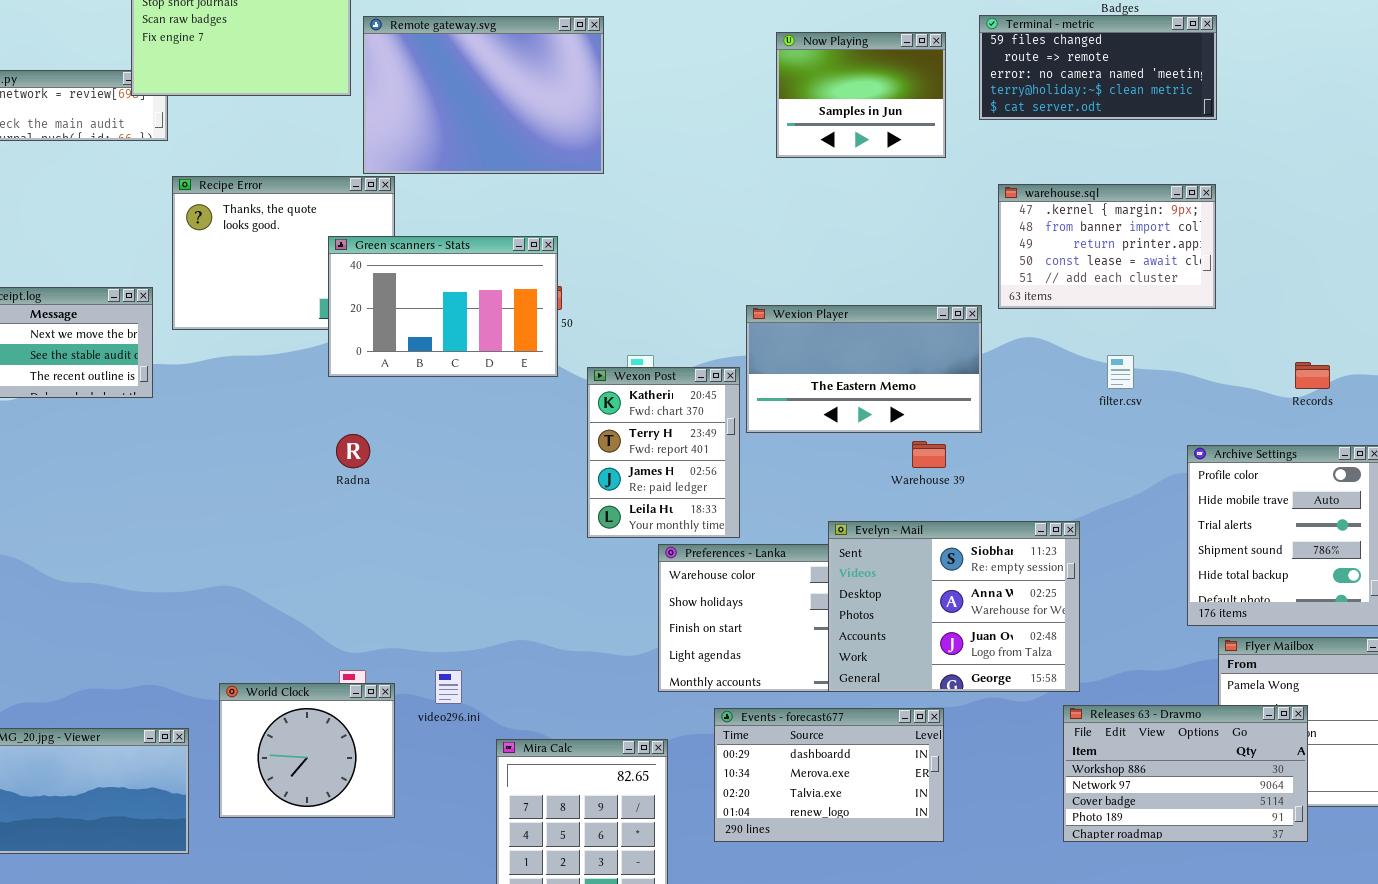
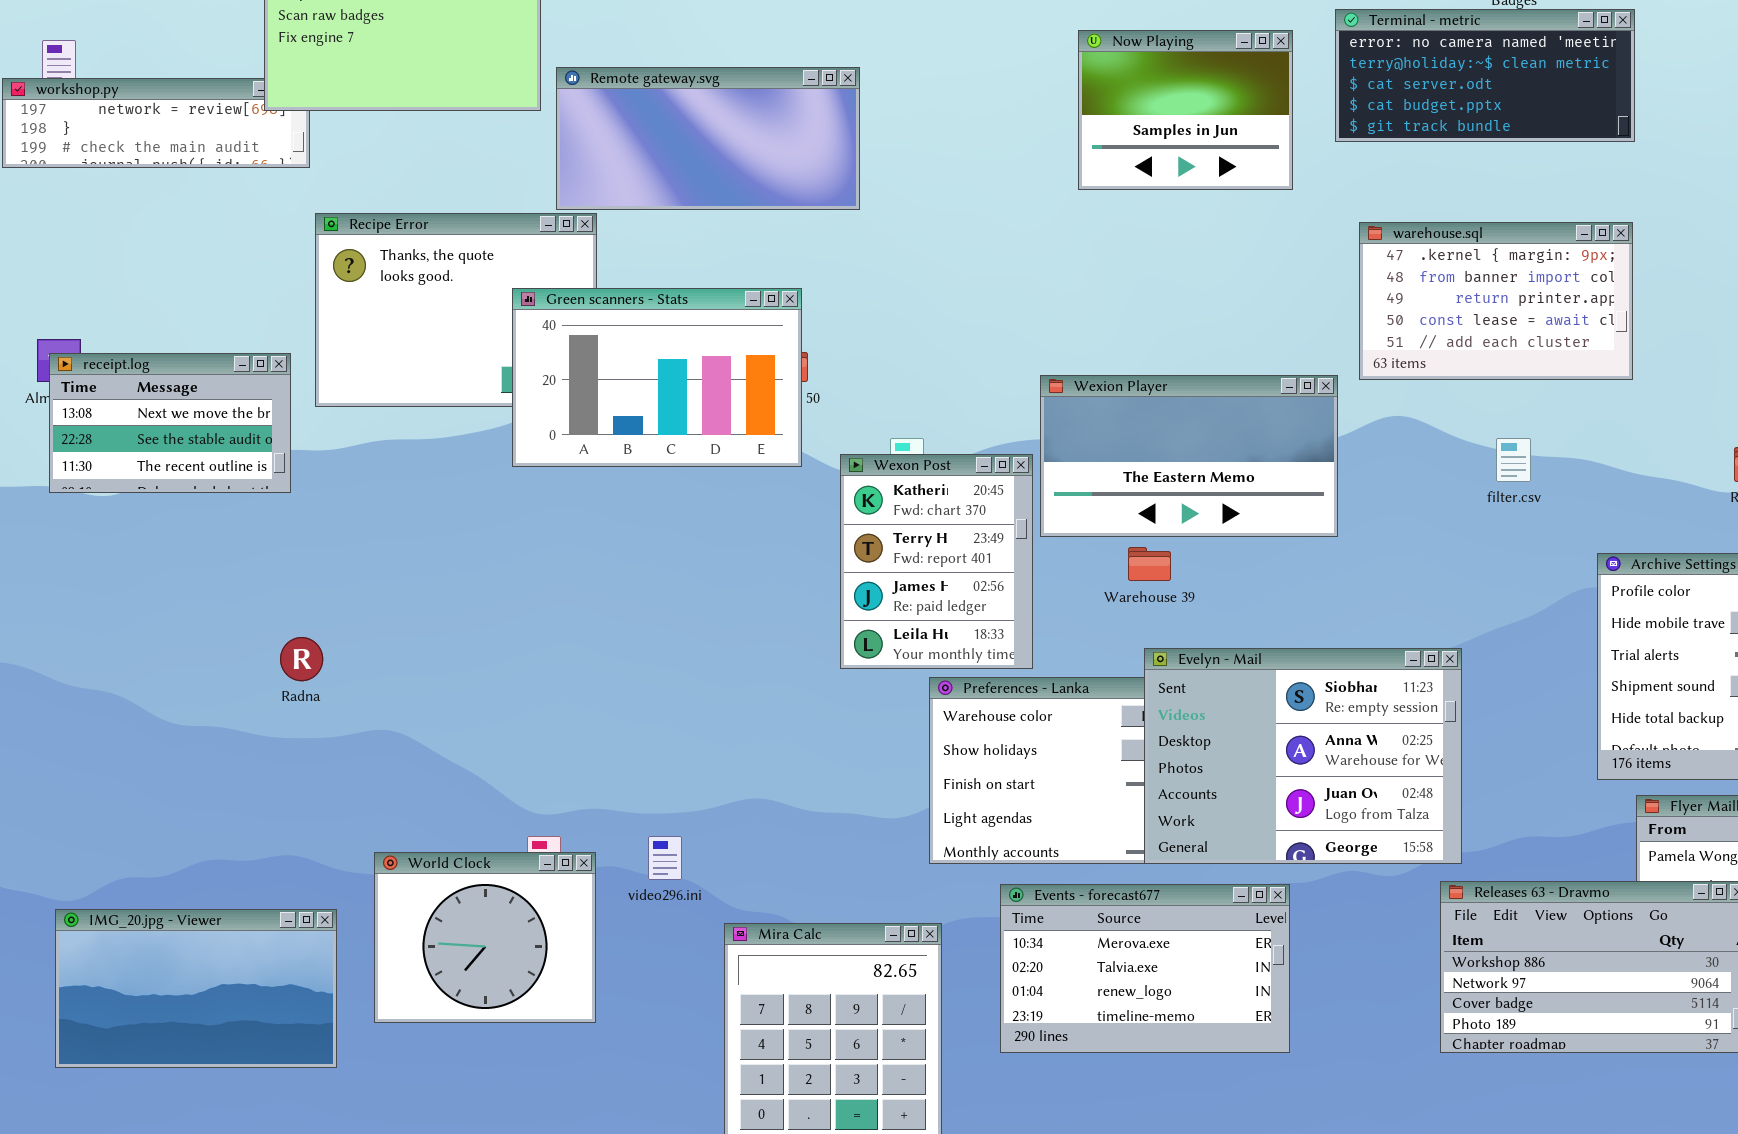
Terminal - metric: [979,15,1217,120] -> [1335,9,1635,142], scrolled down 2 rows
Remote gateway.svg: [363,16,604,174] -> [556,67,860,210], resized
Radna: [336,434,370,468] -> [280,637,323,681], moved
Warehouse 39: [912,441,946,468] -> [1128,547,1171,581], moved
Events - forecast677: [714,708,944,842] -> [1000,884,1290,1053], scrolled down 1 row

